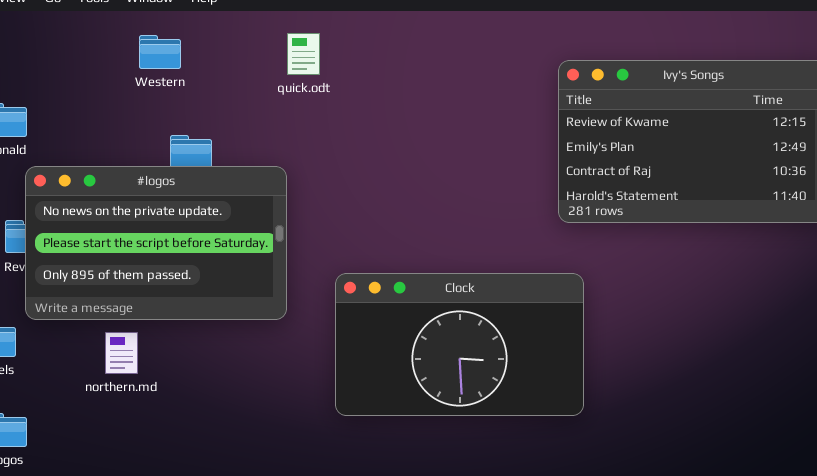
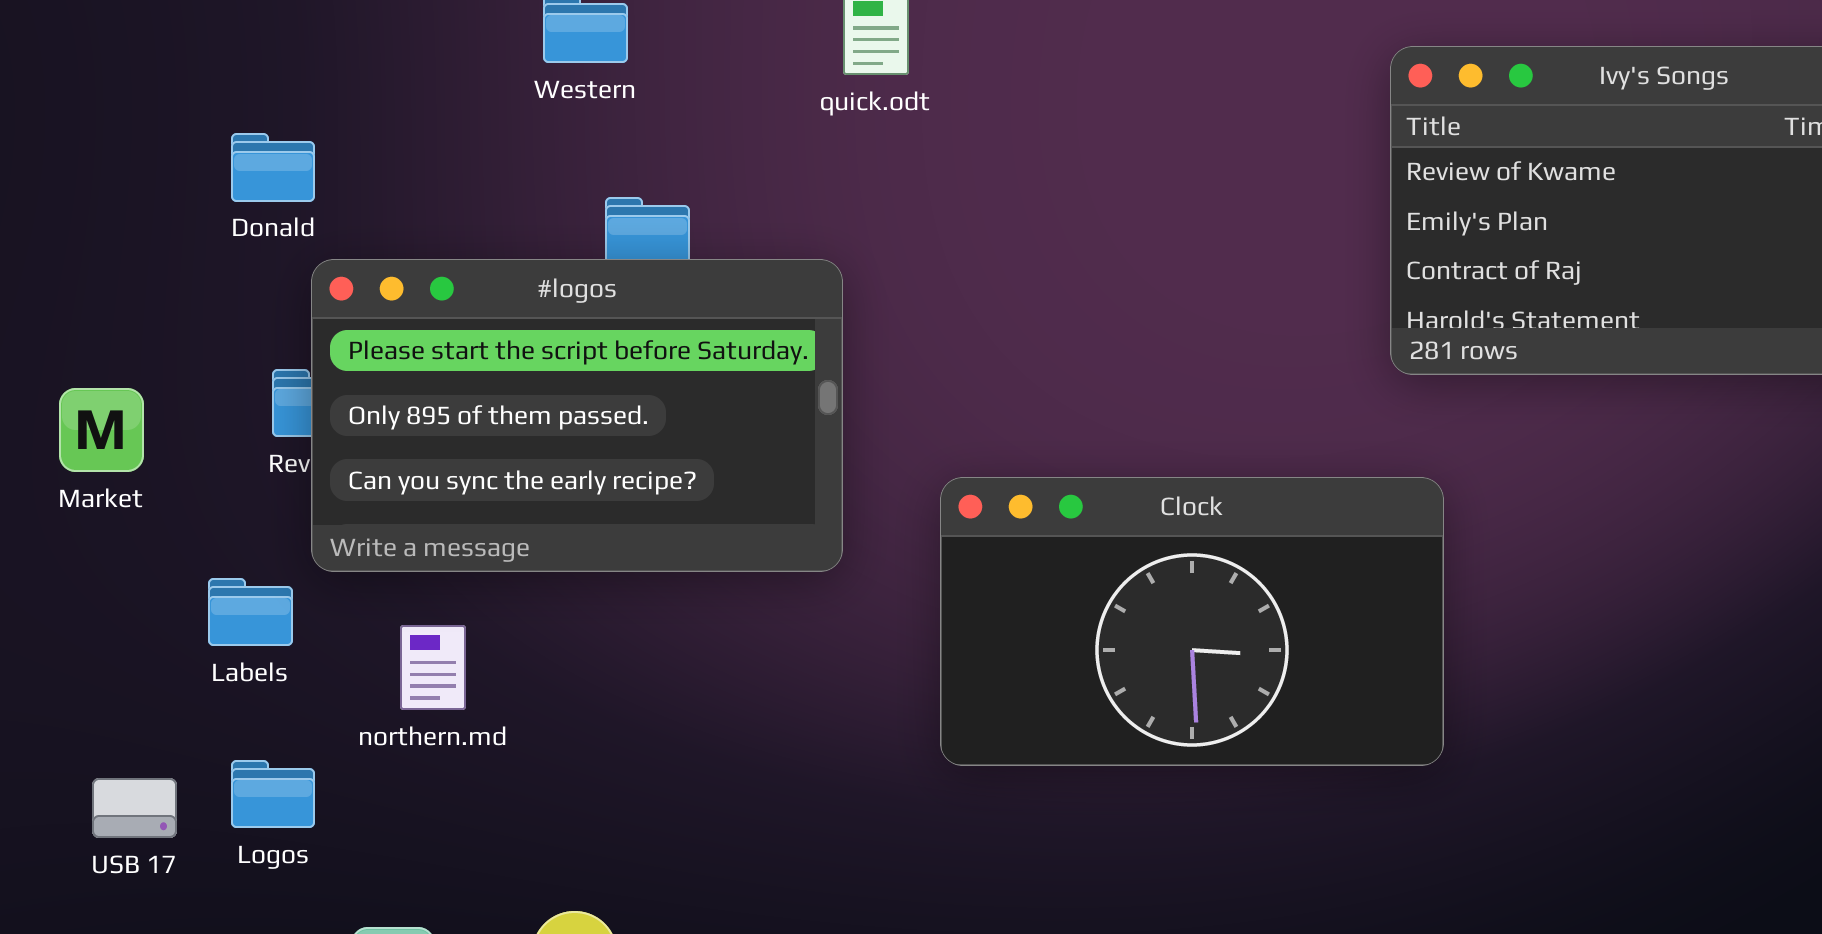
#logos: [25,166,287,320] -> [311,259,843,572], scrolled down 1 row
northern.md: [105,332,138,374] -> [400,625,466,710], moved

